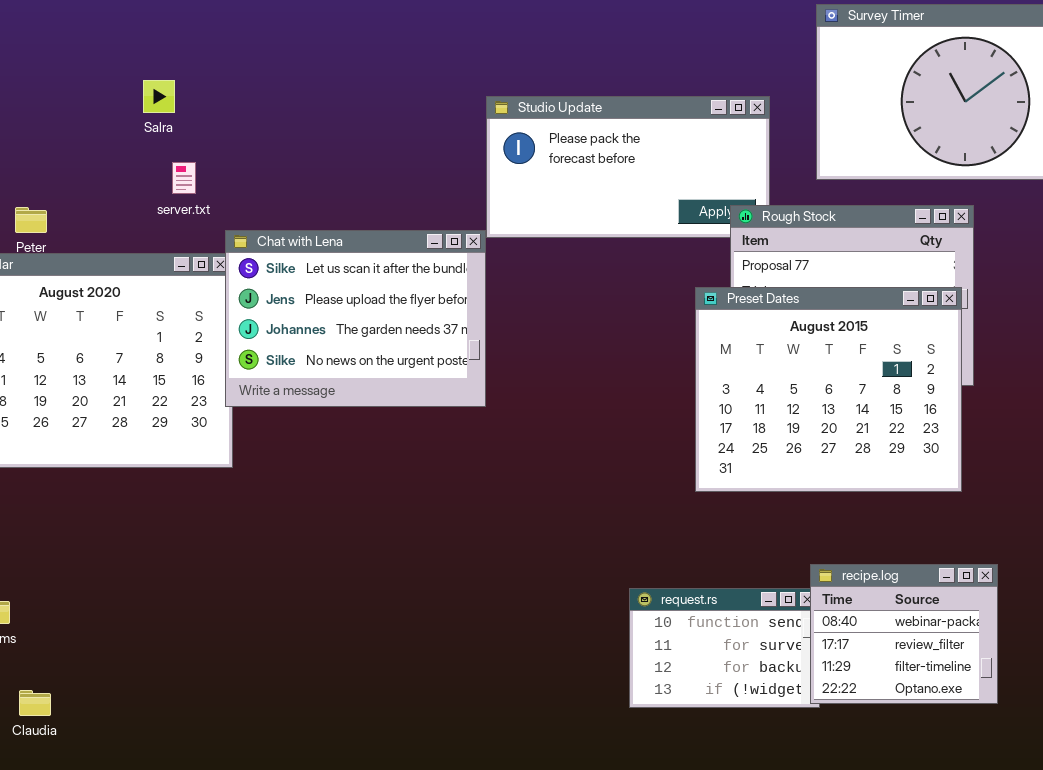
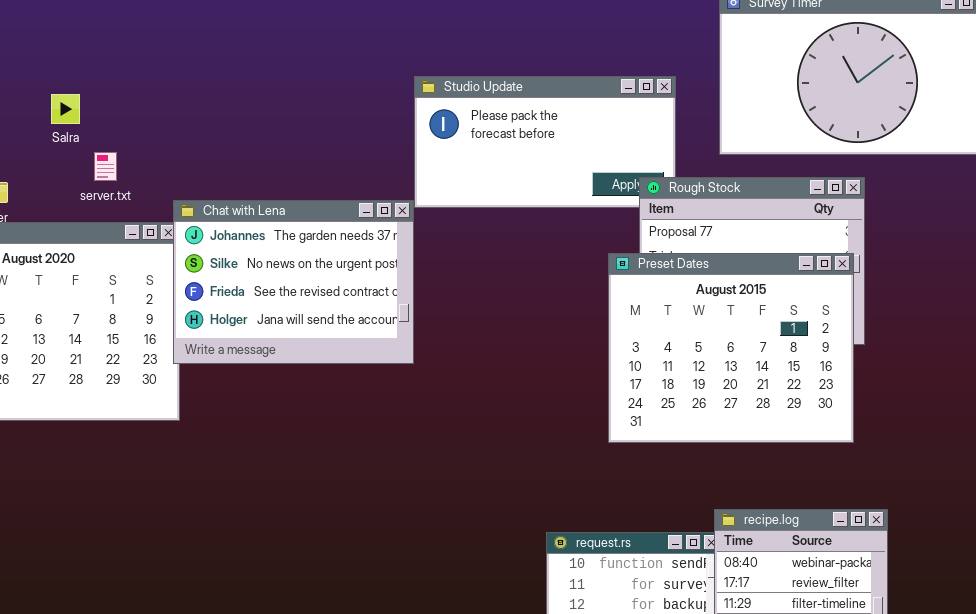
Salra: [143,80,175,113] -> [51,94,80,124], moved
server.txt: [172,162,196,194] -> [94,152,117,181], moved
Chat with Lena: [225,230,486,407] -> [173,200,414,364], scrolled down 2 rows

